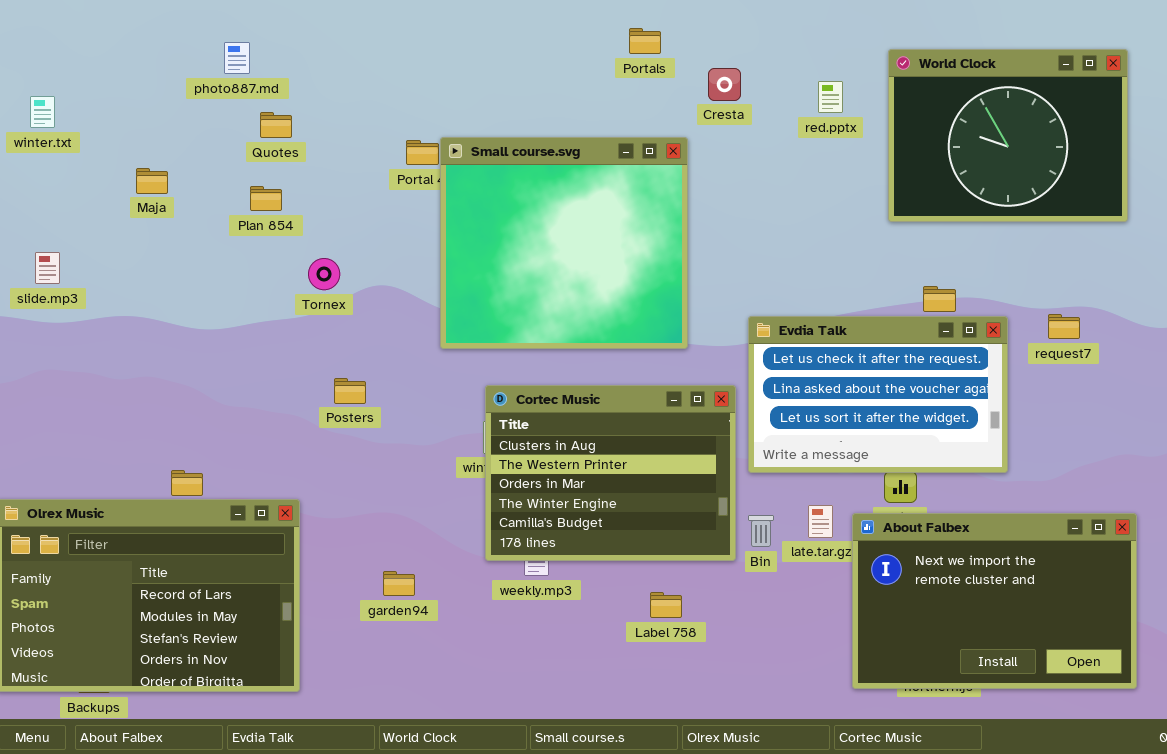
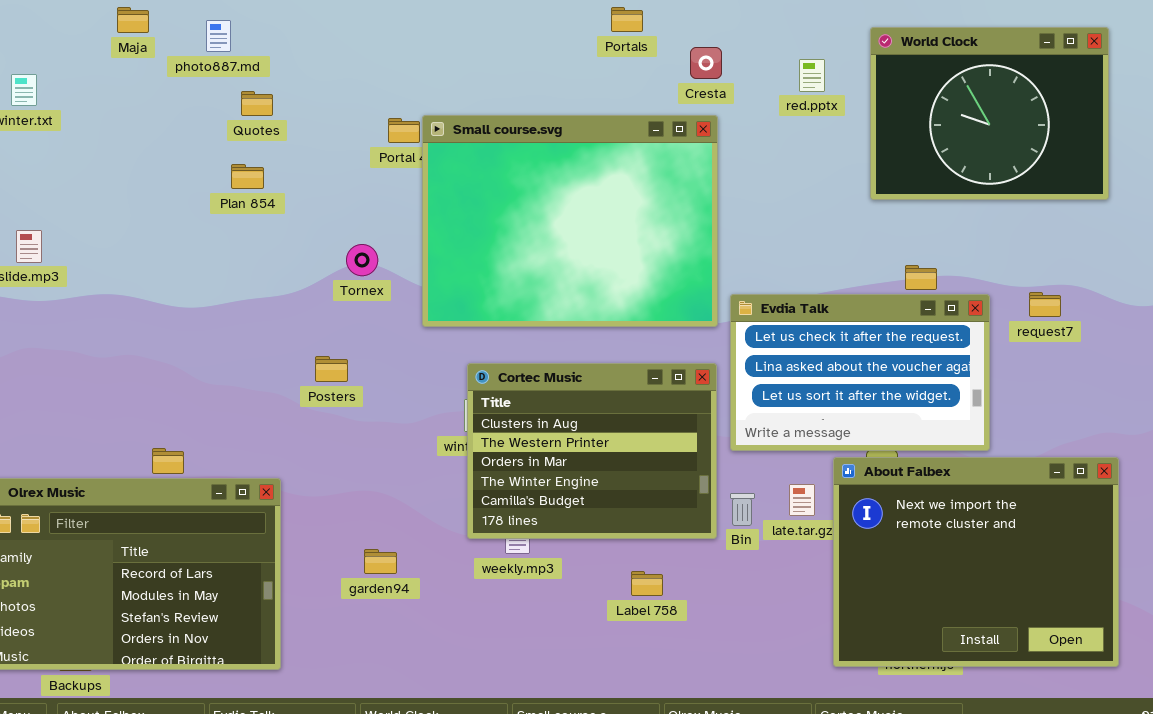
Small course.svg: [440,137,688,349] -> [422,115,718,327], resized
Maja: [136,168,168,194] -> [117,7,149,33], moved
Tornex: [308,258,340,290] -> [346,244,378,276], moved
About Falbex: [852,513,1137,689] -> [833,457,1119,667], resized

